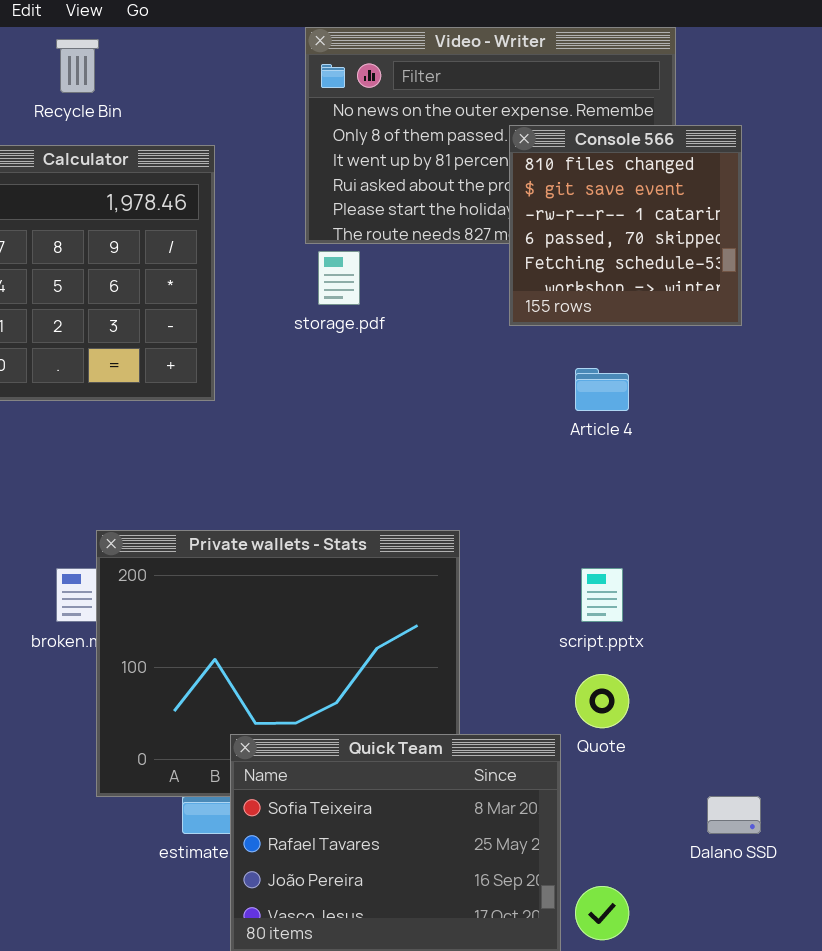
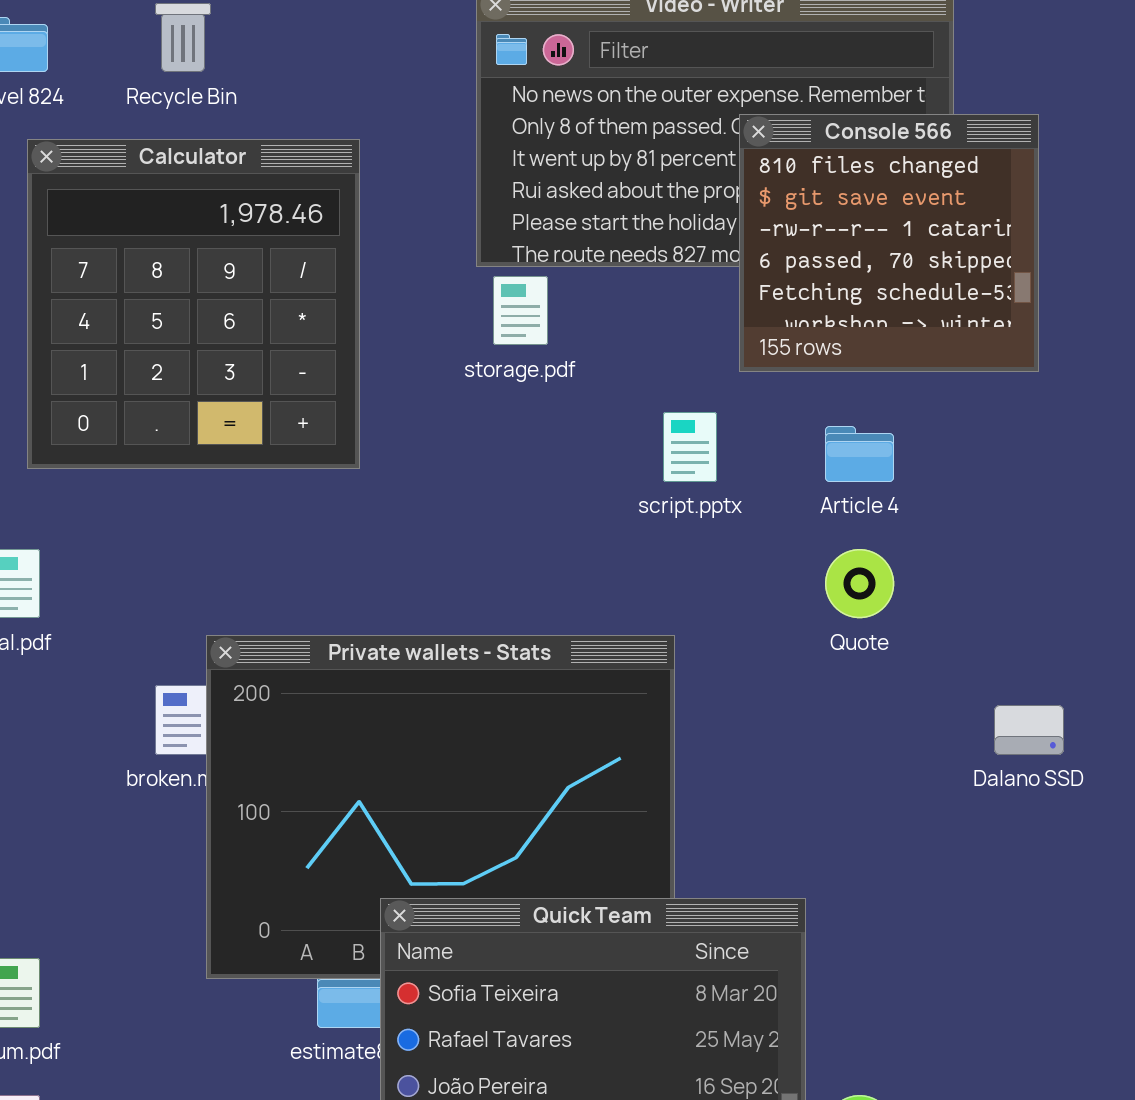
script.pptx: [581,568,623,622] -> [663,412,717,482], moved
Quote: [575,674,629,728] -> [825,549,894,618], moved
Dalano SSD: [707,796,761,834] -> [994,705,1064,755], moved

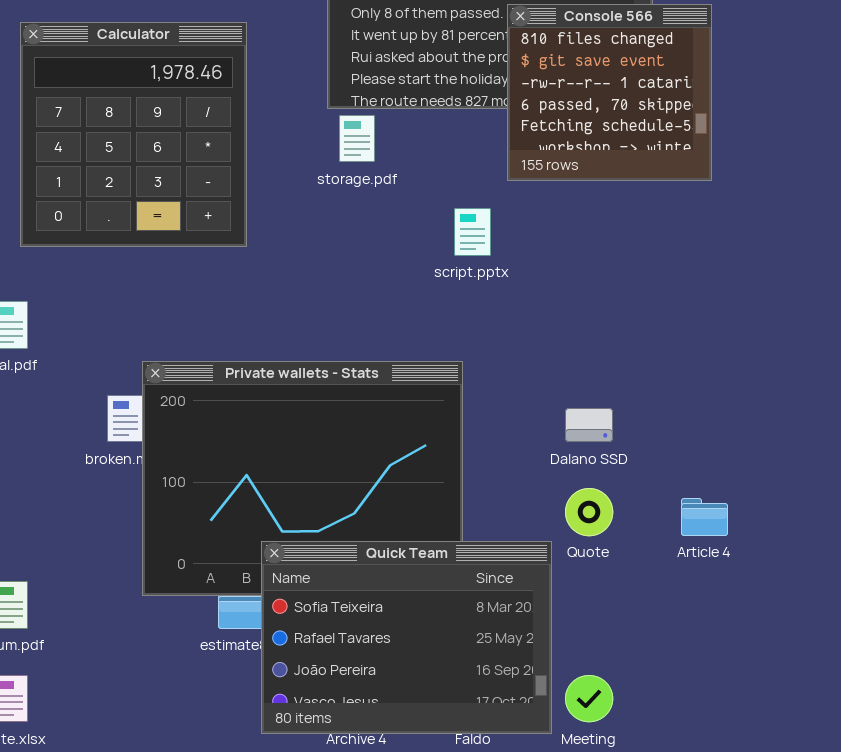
Article 4: [825,426,894,482] -> [681,498,728,536], moved
Quote: [825,549,894,618] -> [565,488,613,536], moved
Dalano SSD: [994,705,1064,755] -> [565,408,613,442], moved

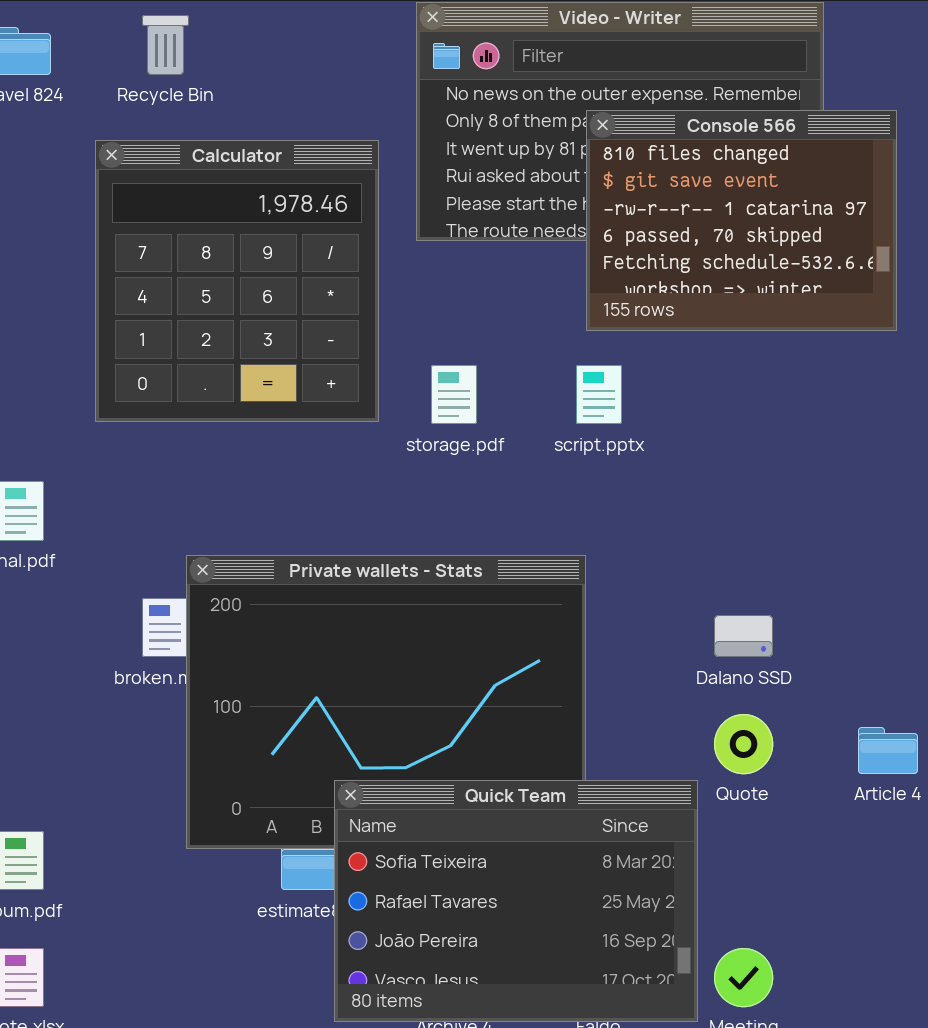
Console 566: [507,4,712,181] -> [586,110,897,331], resized
Calculator: [20,22,247,247] -> [95,140,379,422], moved
storage.pdf: [339,115,375,162] -> [431,365,477,424], moved

